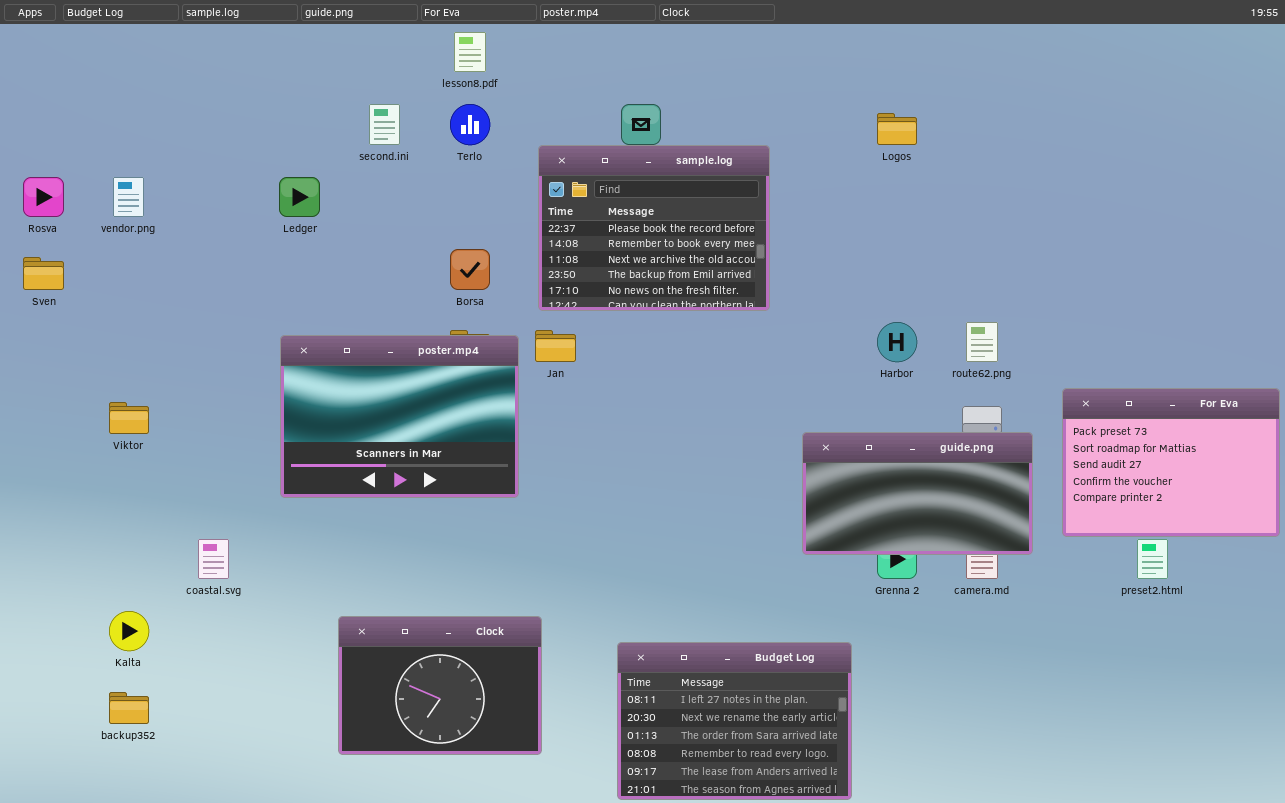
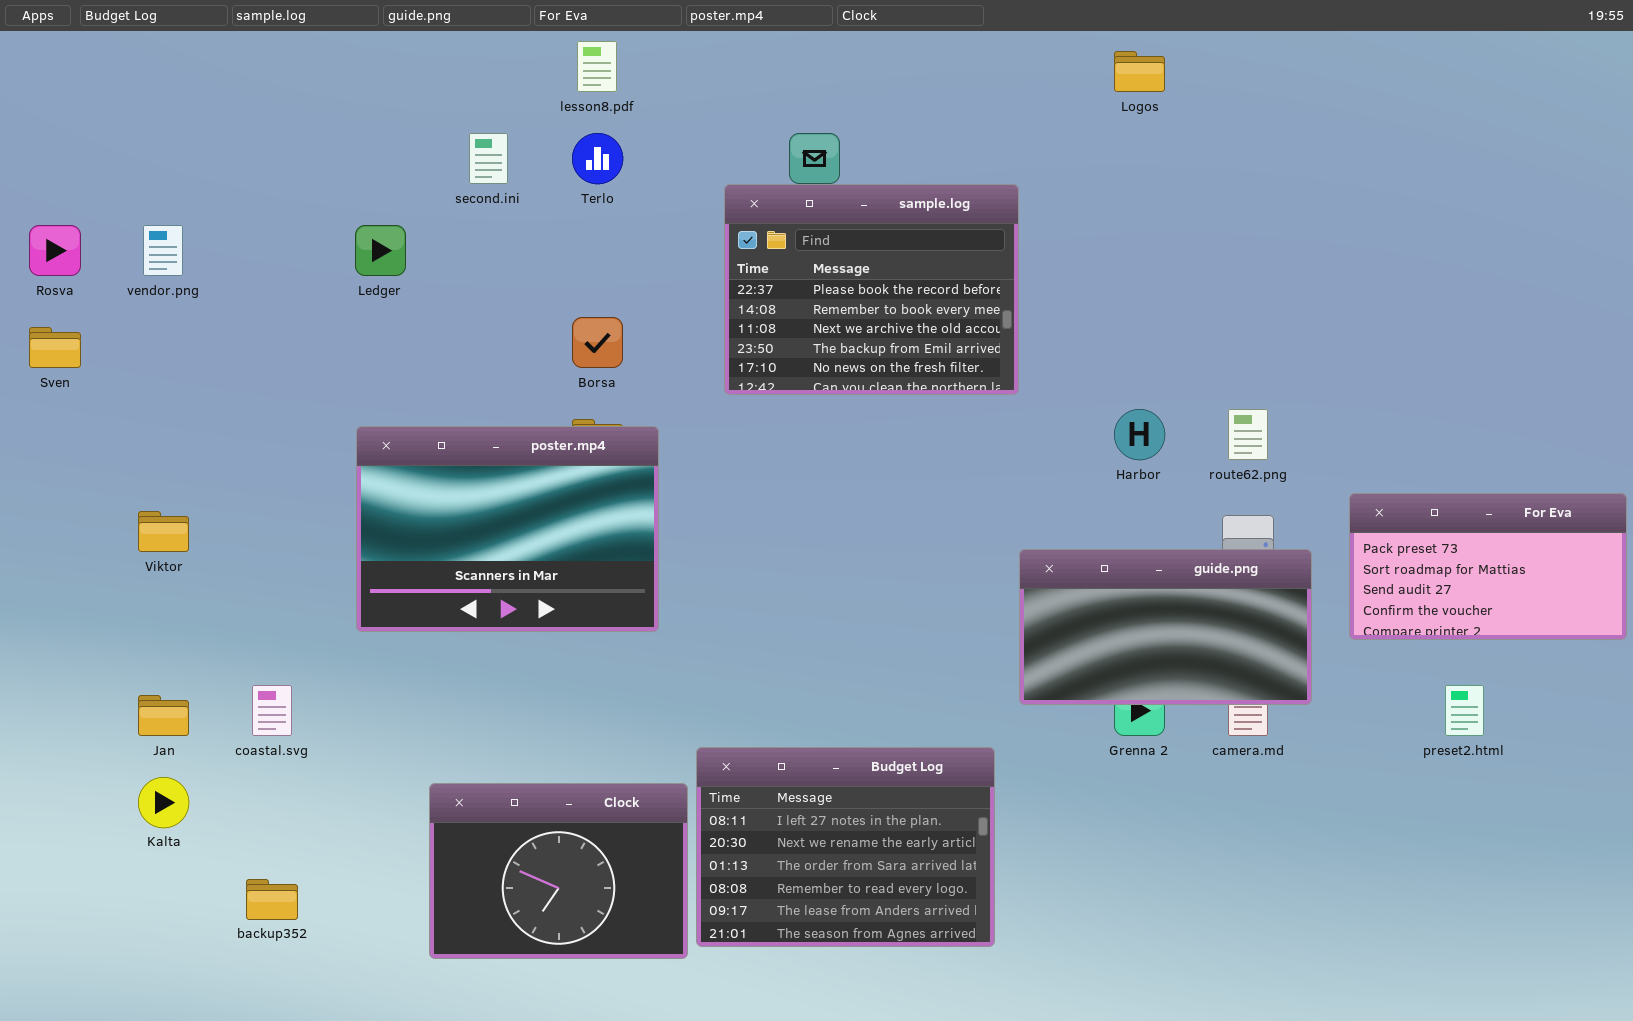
Logos: [877,113,917,145] -> [1114,51,1165,92], moved
sample.log: [538,145,770,311] -> [724,184,1019,395], moved
Jan: [535,330,576,362] -> [138,695,189,736], moved
For Eva: [1062,388,1280,537] -> [1349,493,1627,640], resized
Budget Log: [617,642,852,800] -> [696,747,995,947], moved
backup352: [109,692,149,724] -> [246,879,298,920], moved

